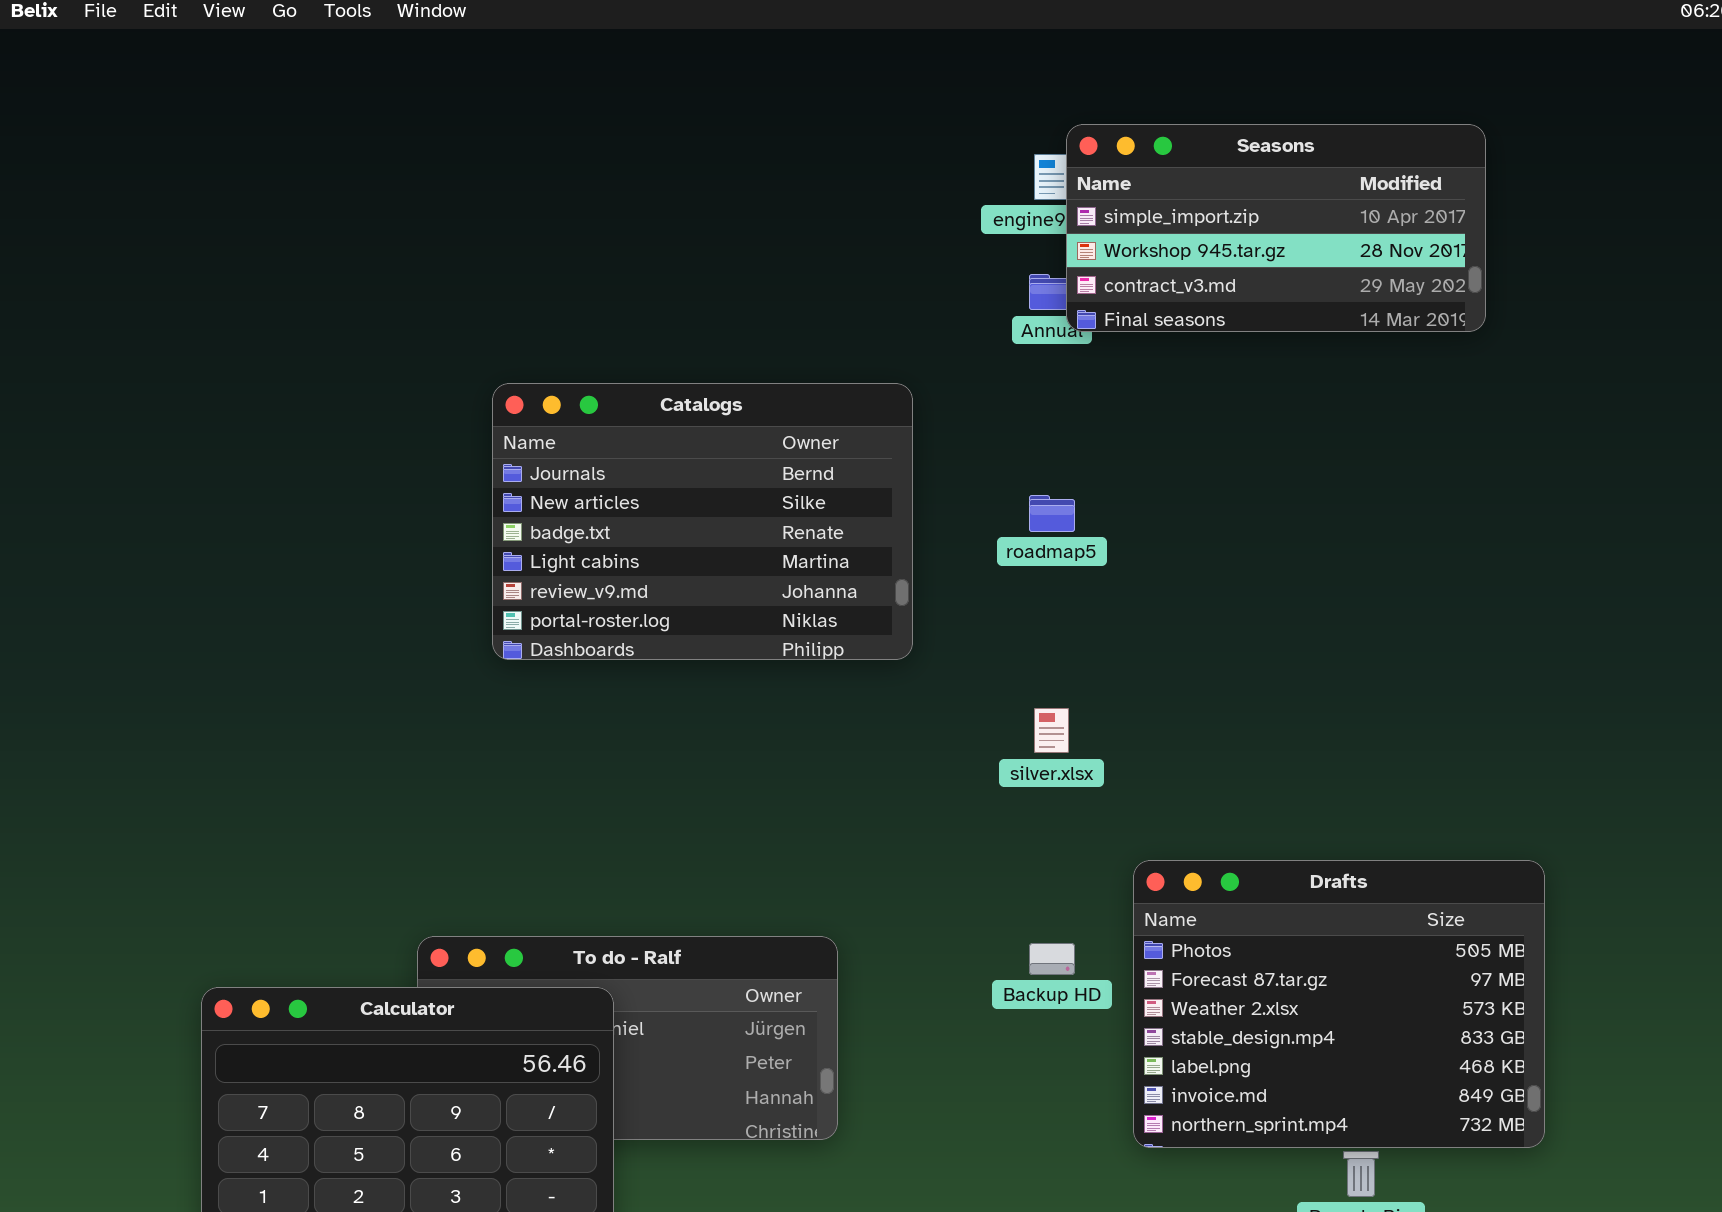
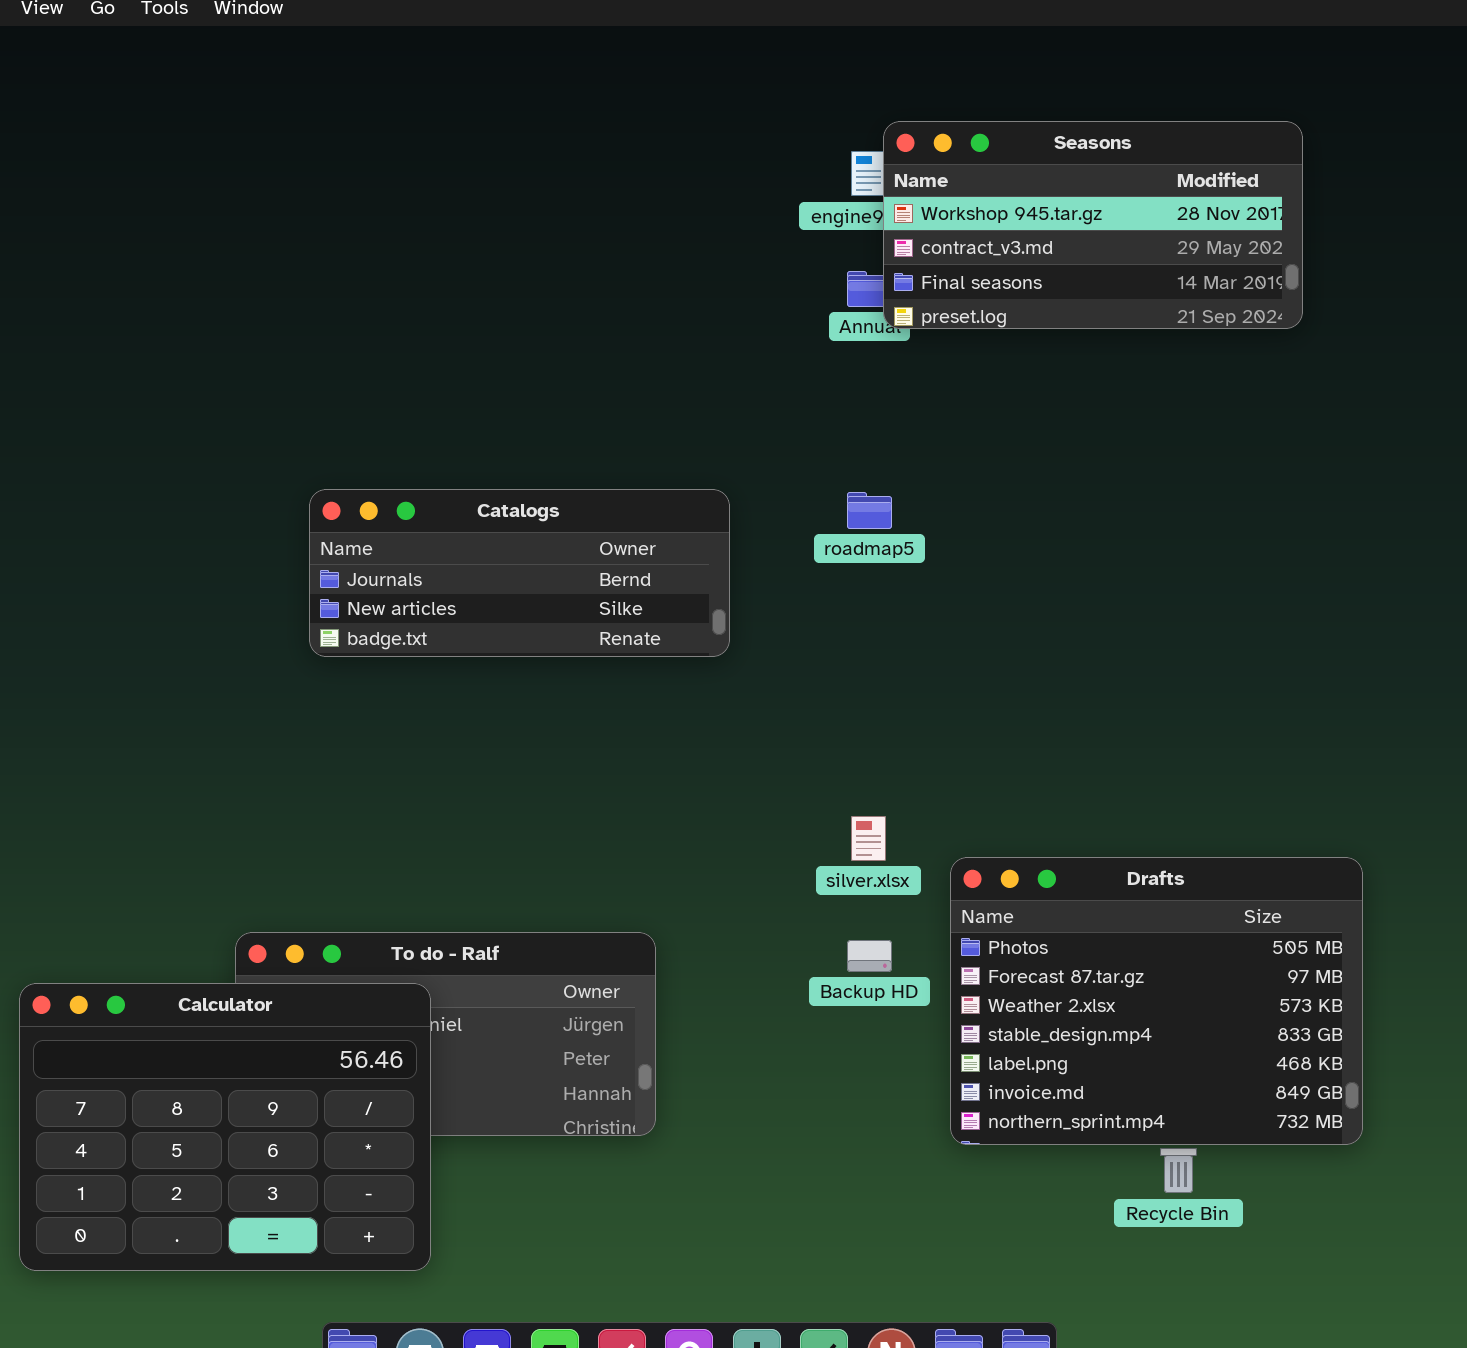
Seasons: [1066,124,1486,332] -> [883,121,1303,329], scrolled down 1 row
Catalogs: [492,383,913,660] -> [309,489,730,657], resized
silver.xlsx: [1034,708,1069,753] -> [851,816,886,861], moved

